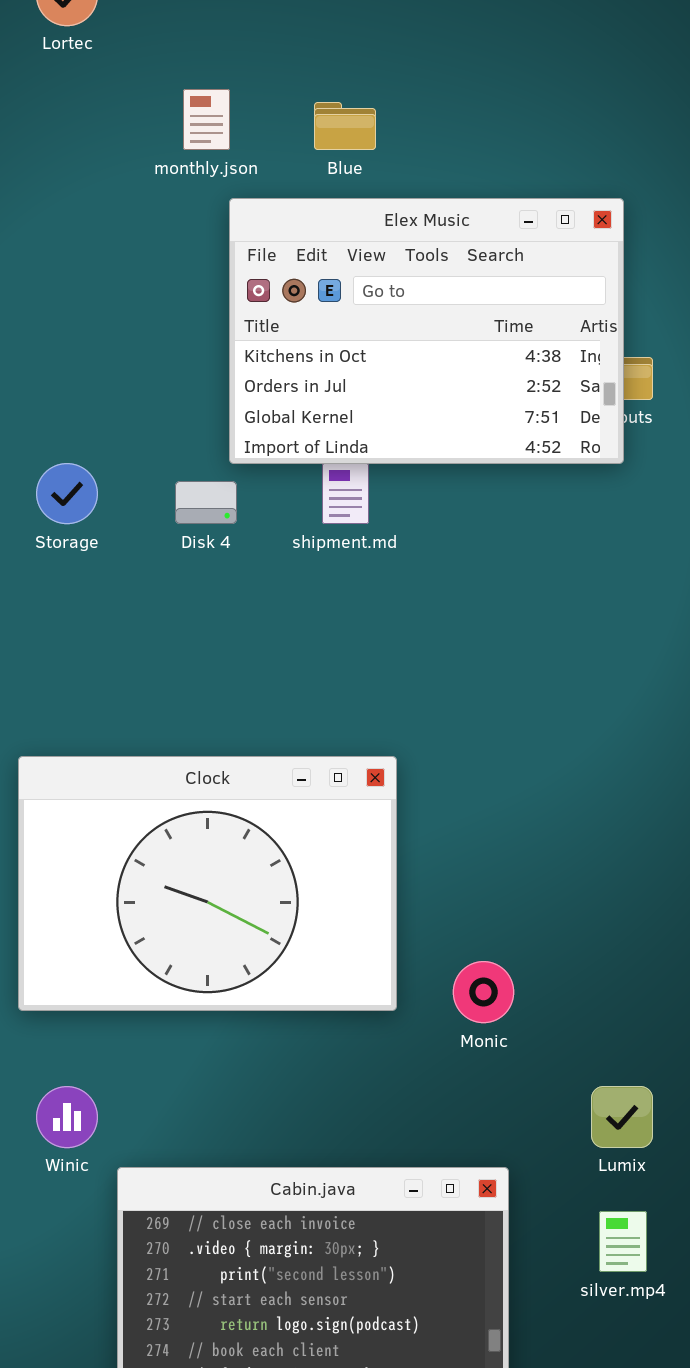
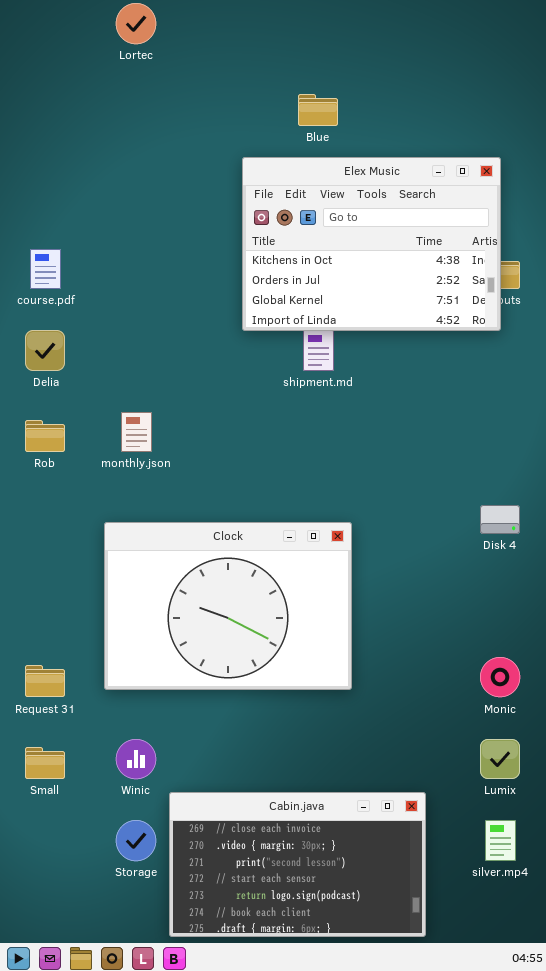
monthly.json: [183,89,230,150] -> [121,412,152,452], moved
Storage: [36,463,98,524] -> [116,820,156,861], moved
Disk 4: [175,481,237,524] -> [480,505,520,534], moved
Monic: [453,961,514,1023] -> [480,657,520,697], moved

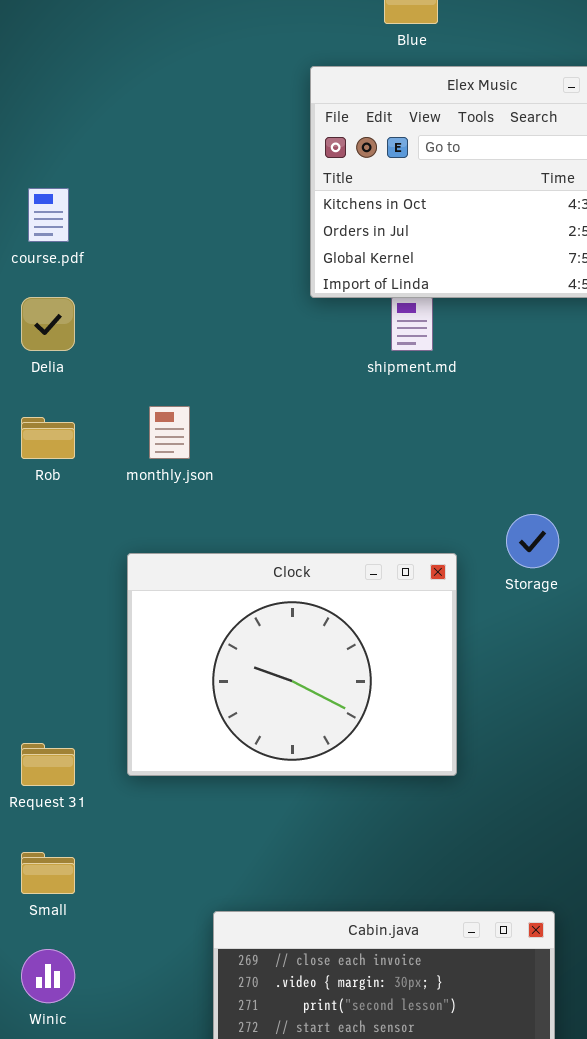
Winic: [116,739,156,779] -> [21,949,75,1003], moved
Storage: [116,820,156,861] -> [506,514,559,568], moved

